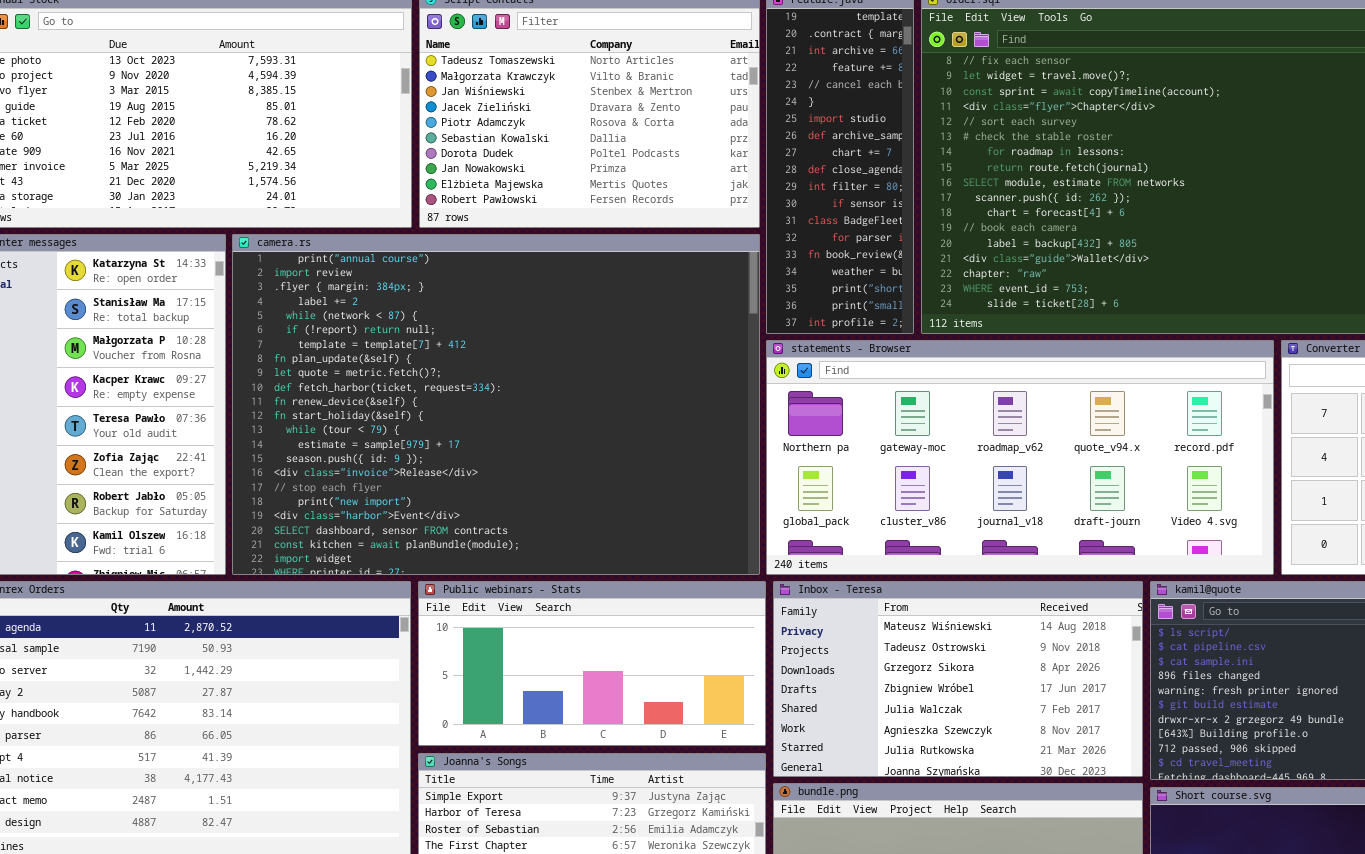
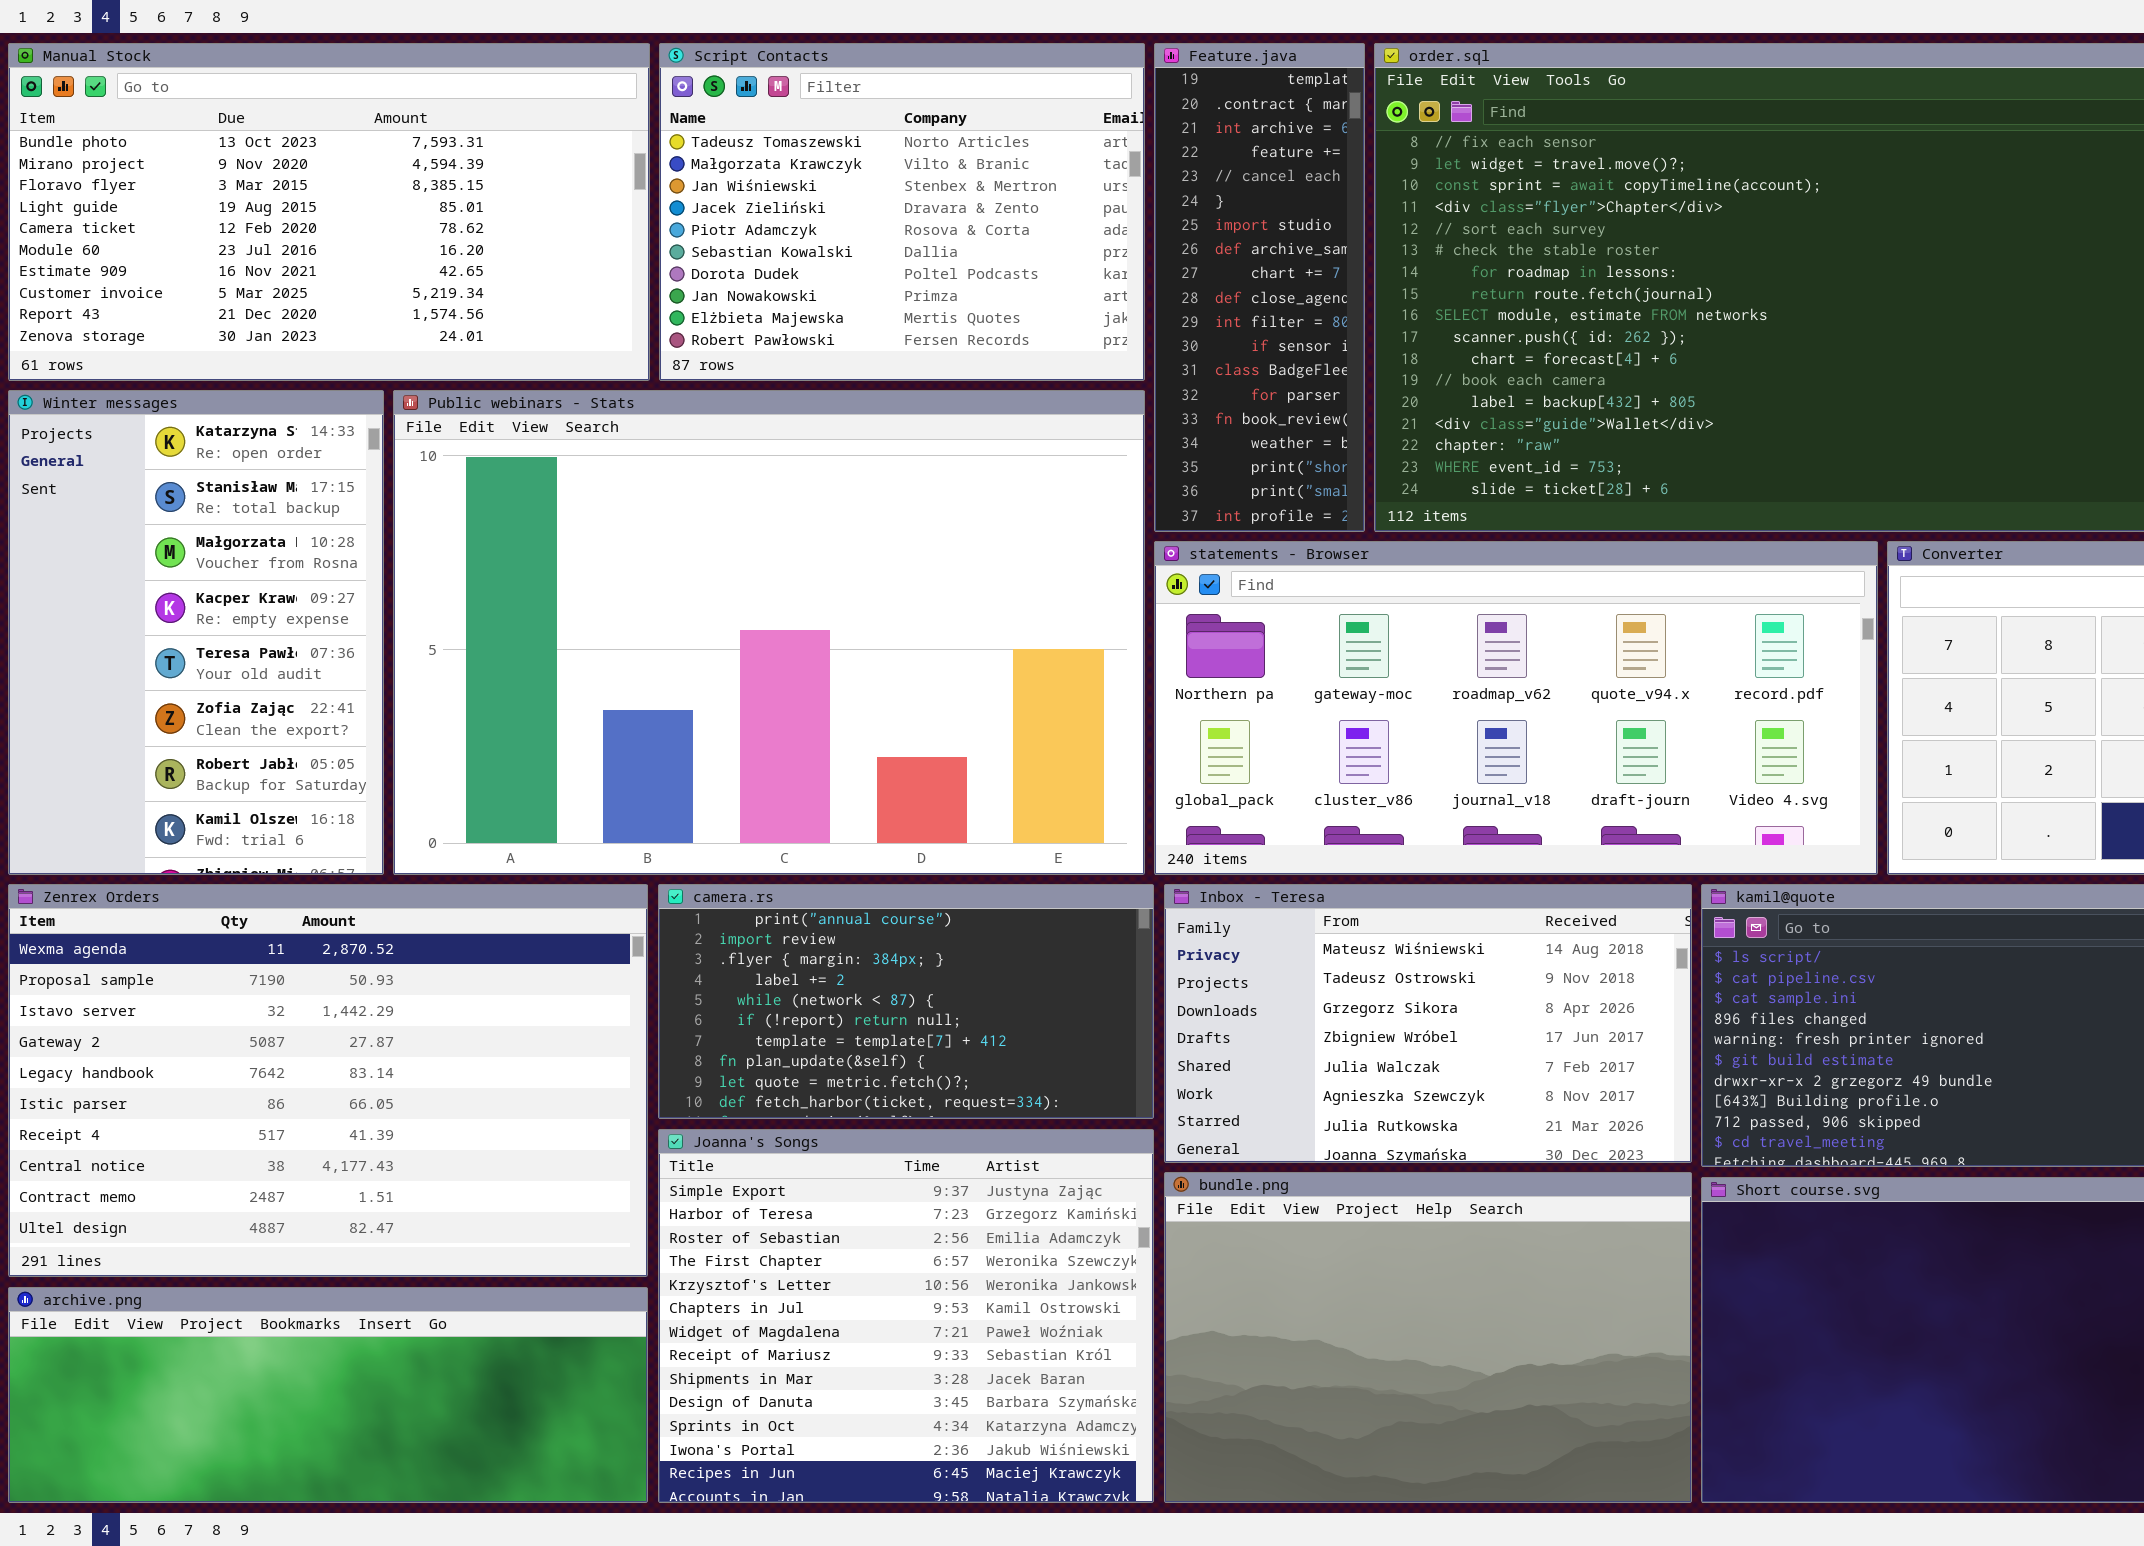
camera.rs: [232,234,760,575] -> [658,884,1154,1119], moved, resized
Public webinars - Stats: [418,581,766,746] -> [393,390,1145,875], moved, resized

